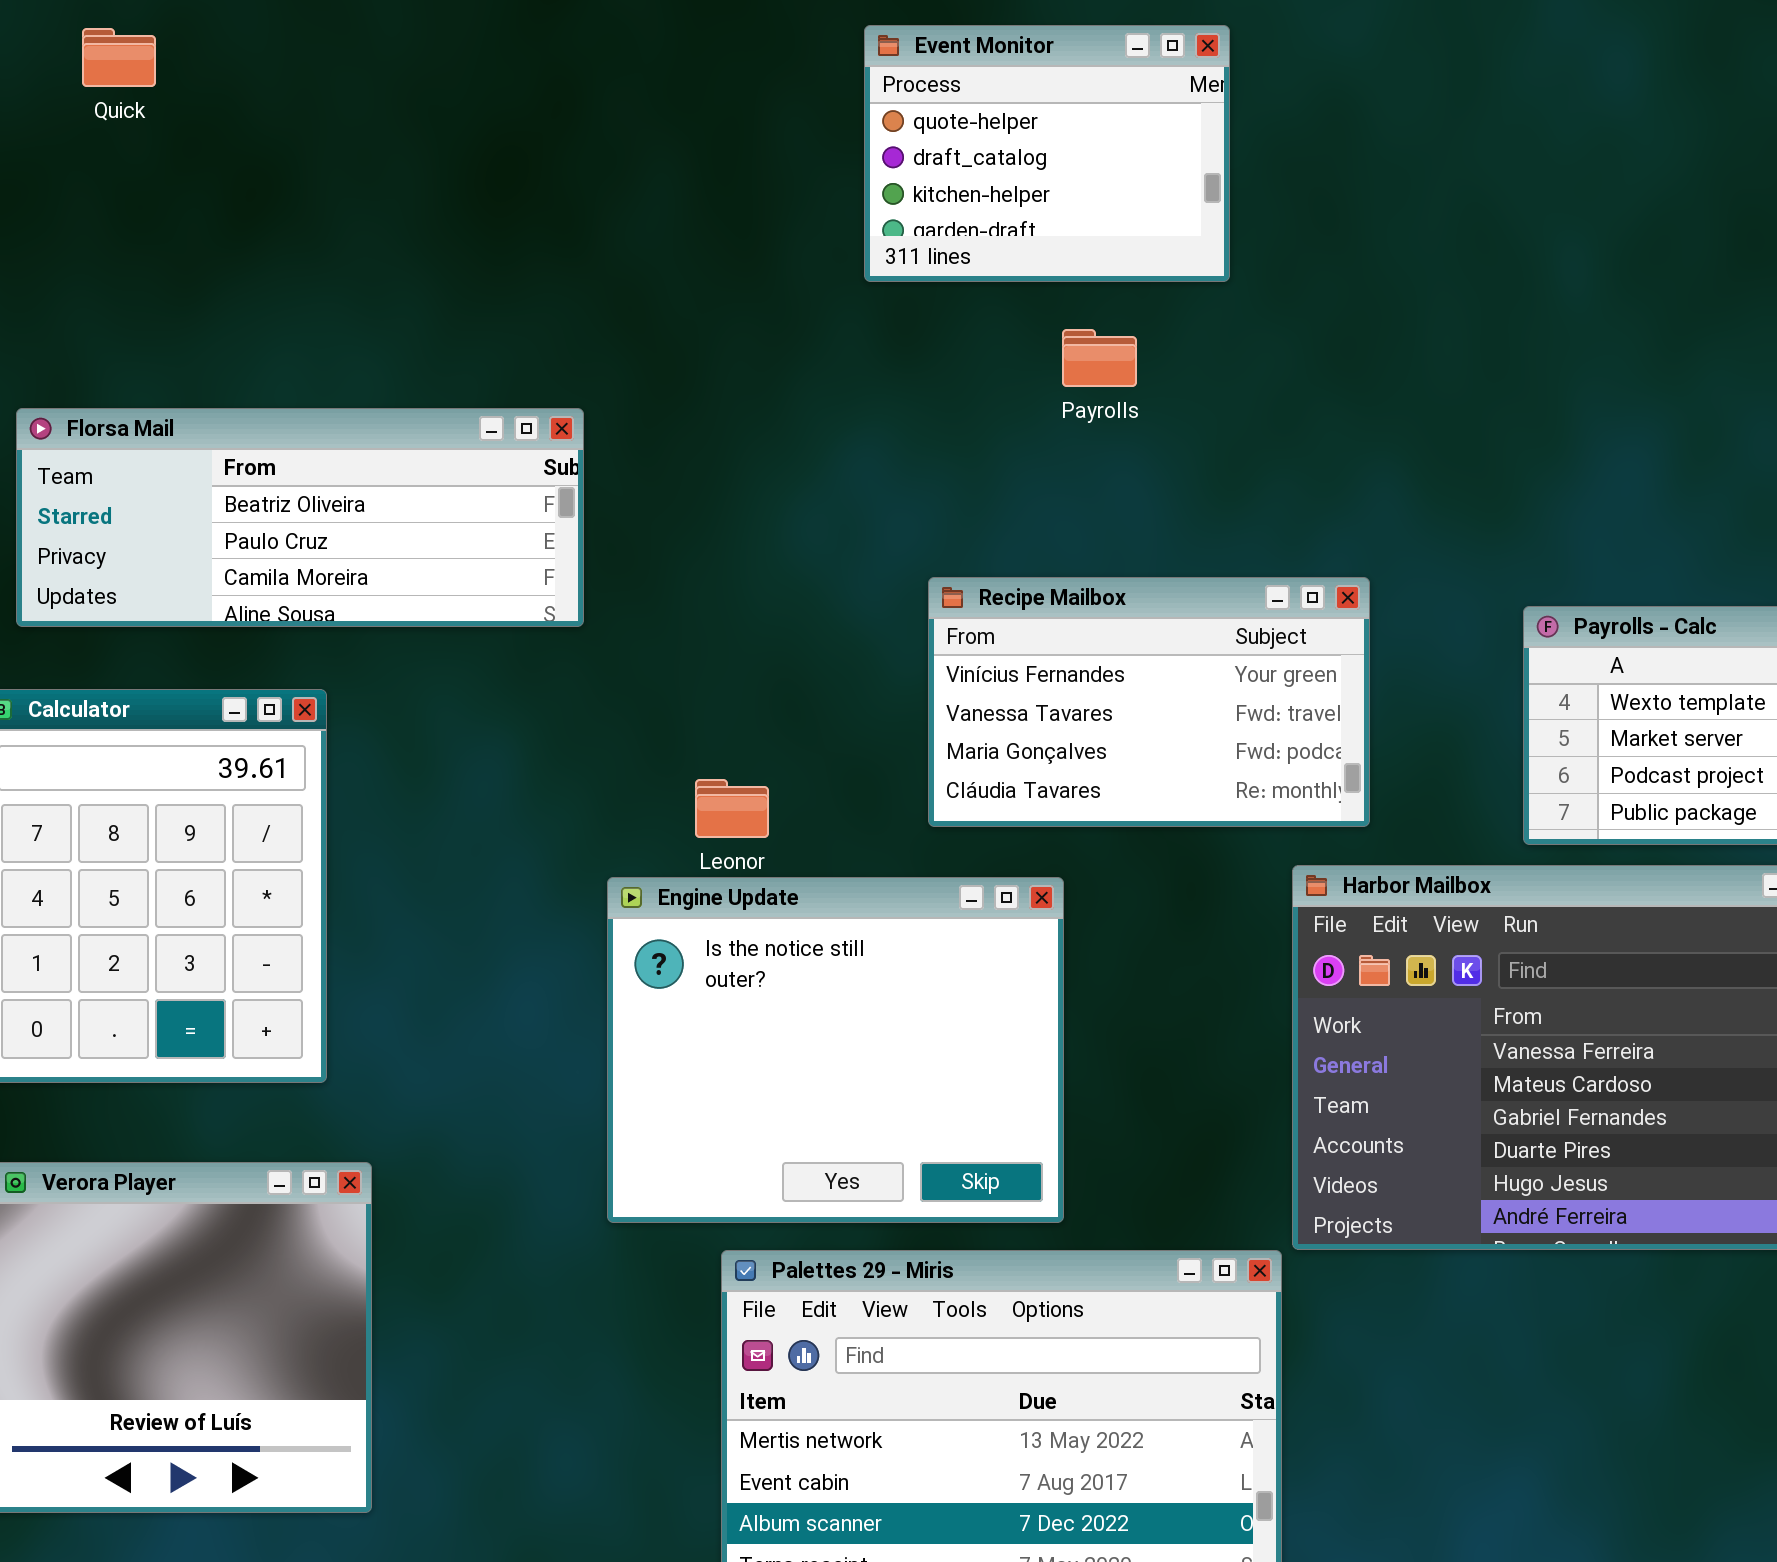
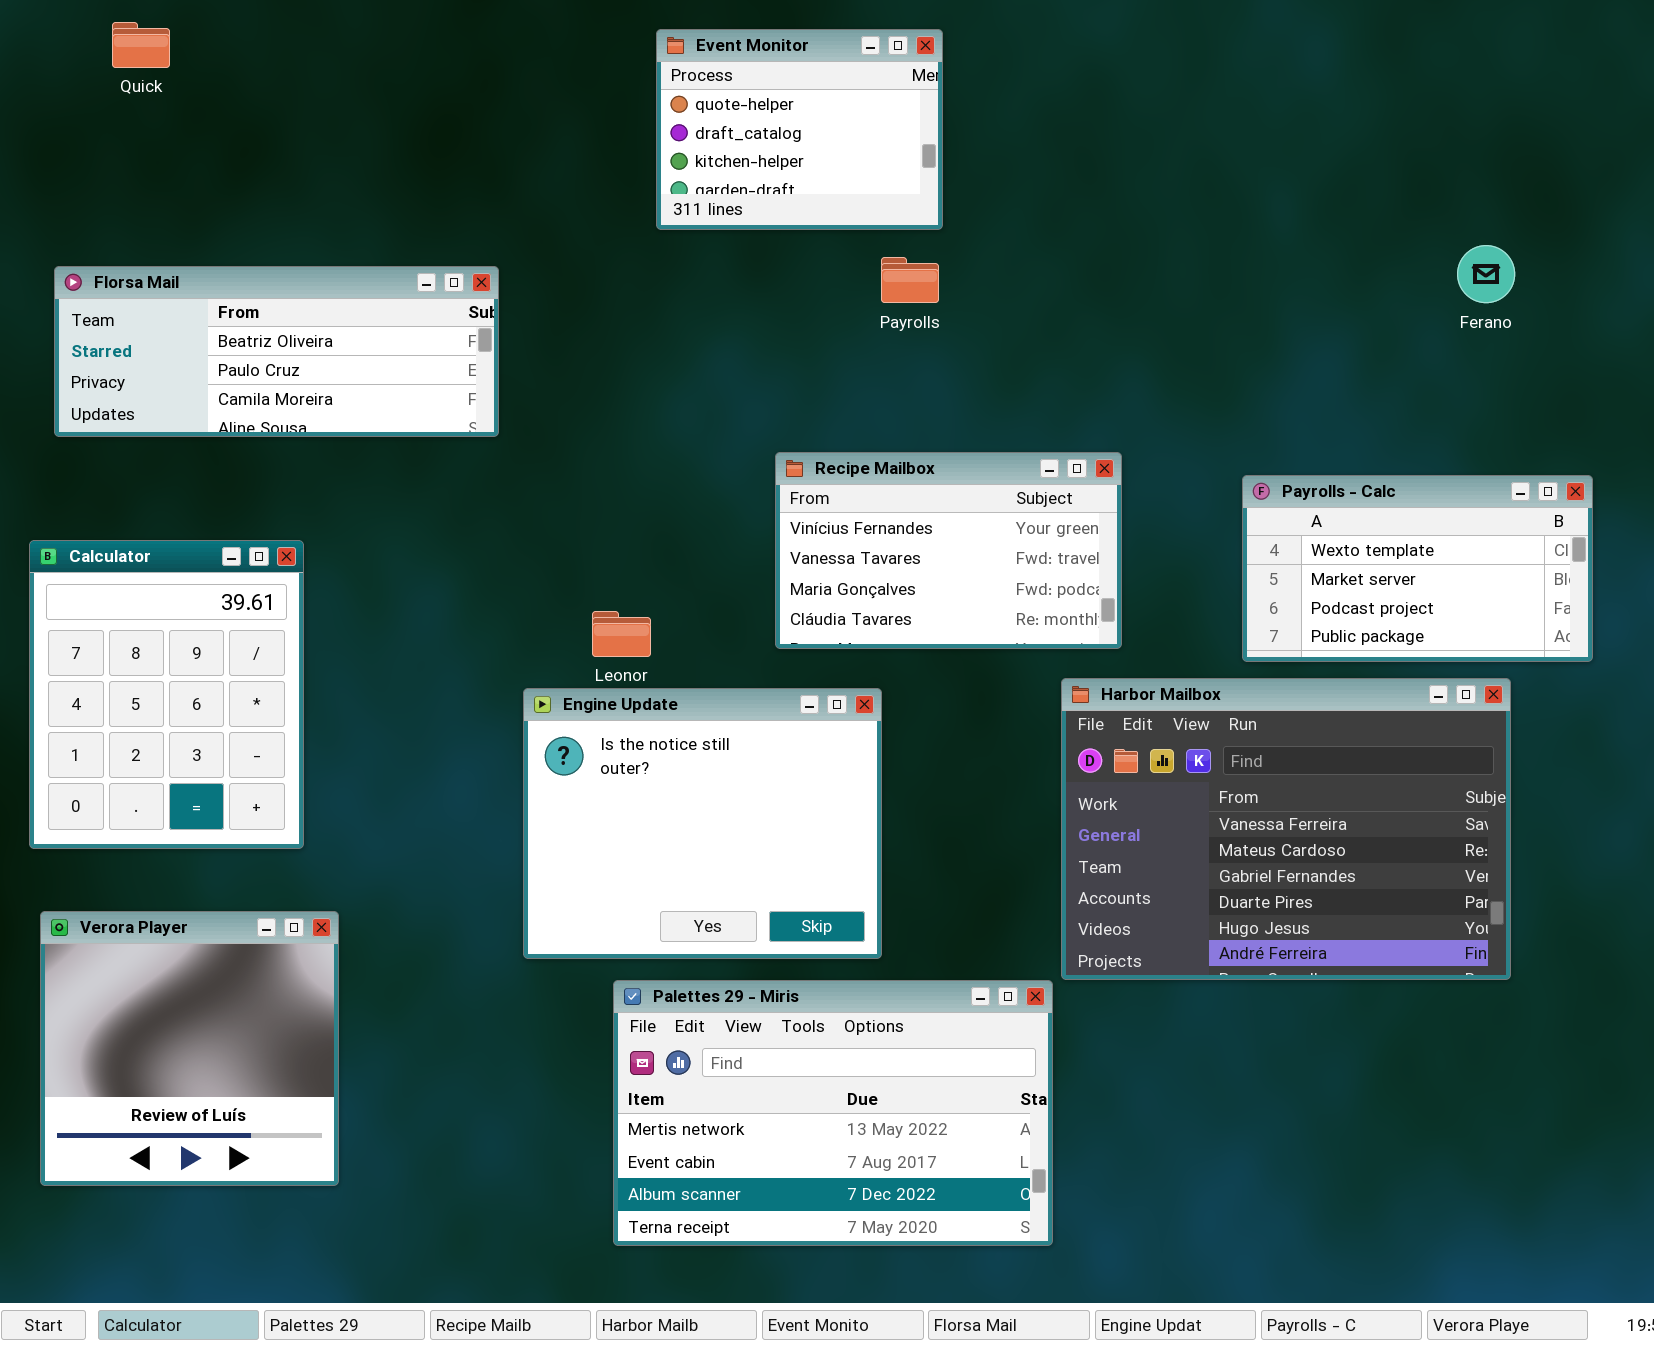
Event Monitor: [864,25,1230,282] -> [656,29,943,230], moved
Florsa Mail: [16,408,584,627] -> [54,266,499,437], moved

